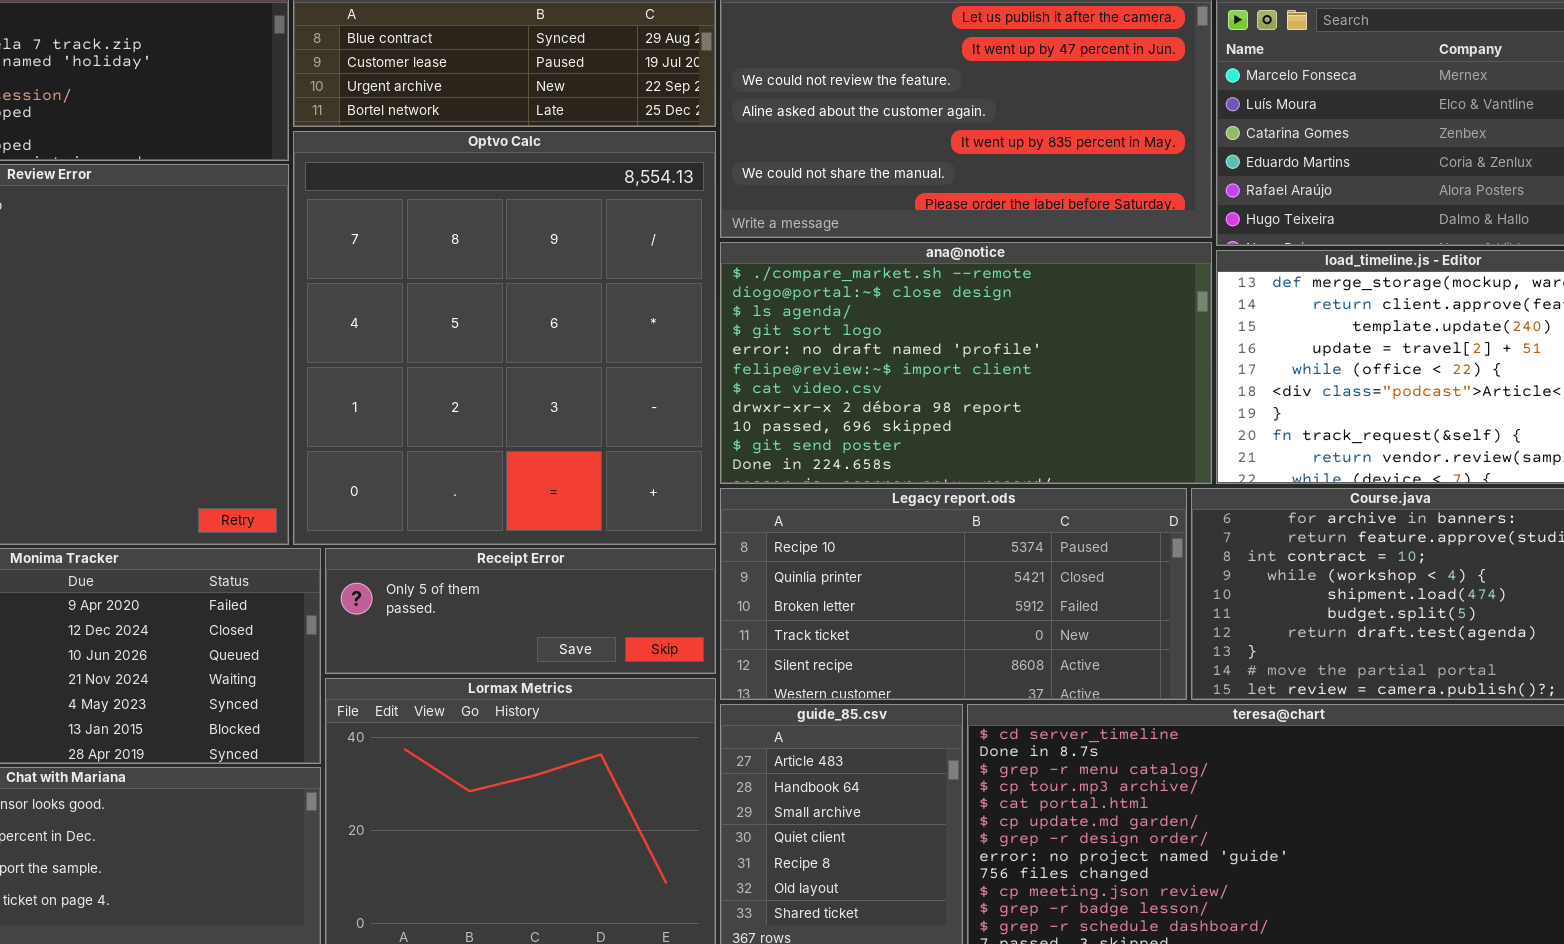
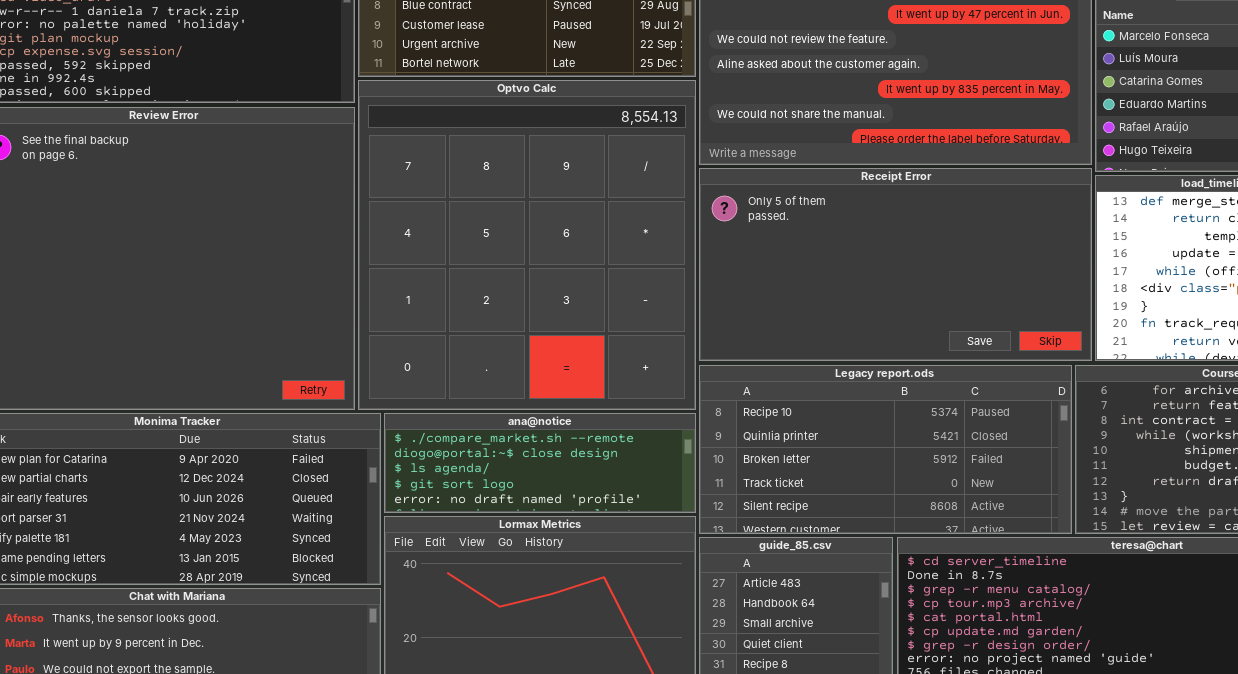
ana@notice: [720,242,1212,484] -> [384,413,696,513], moved, resized
Receipt Error: [325,548,716,674] -> [699,168,1092,361], moved, resized

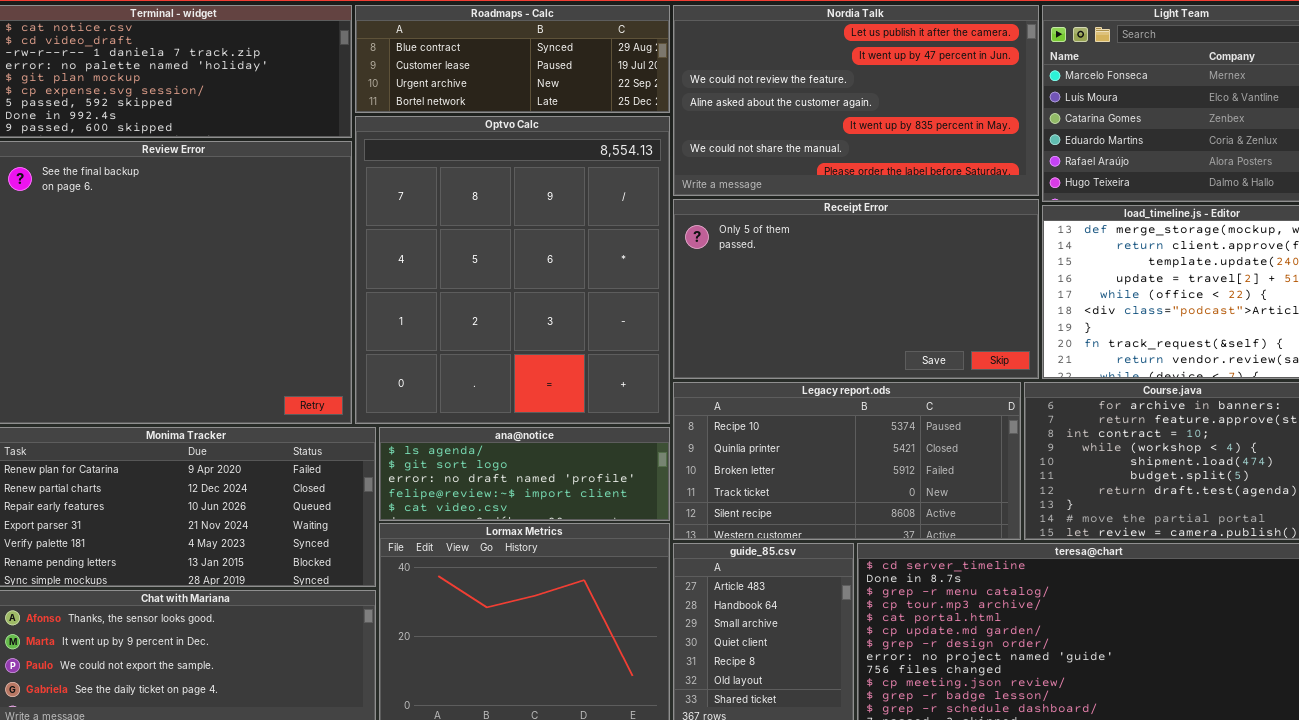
ana@notice: [384,413,696,513] -> [379,427,670,521], scrolled down 2 rows

